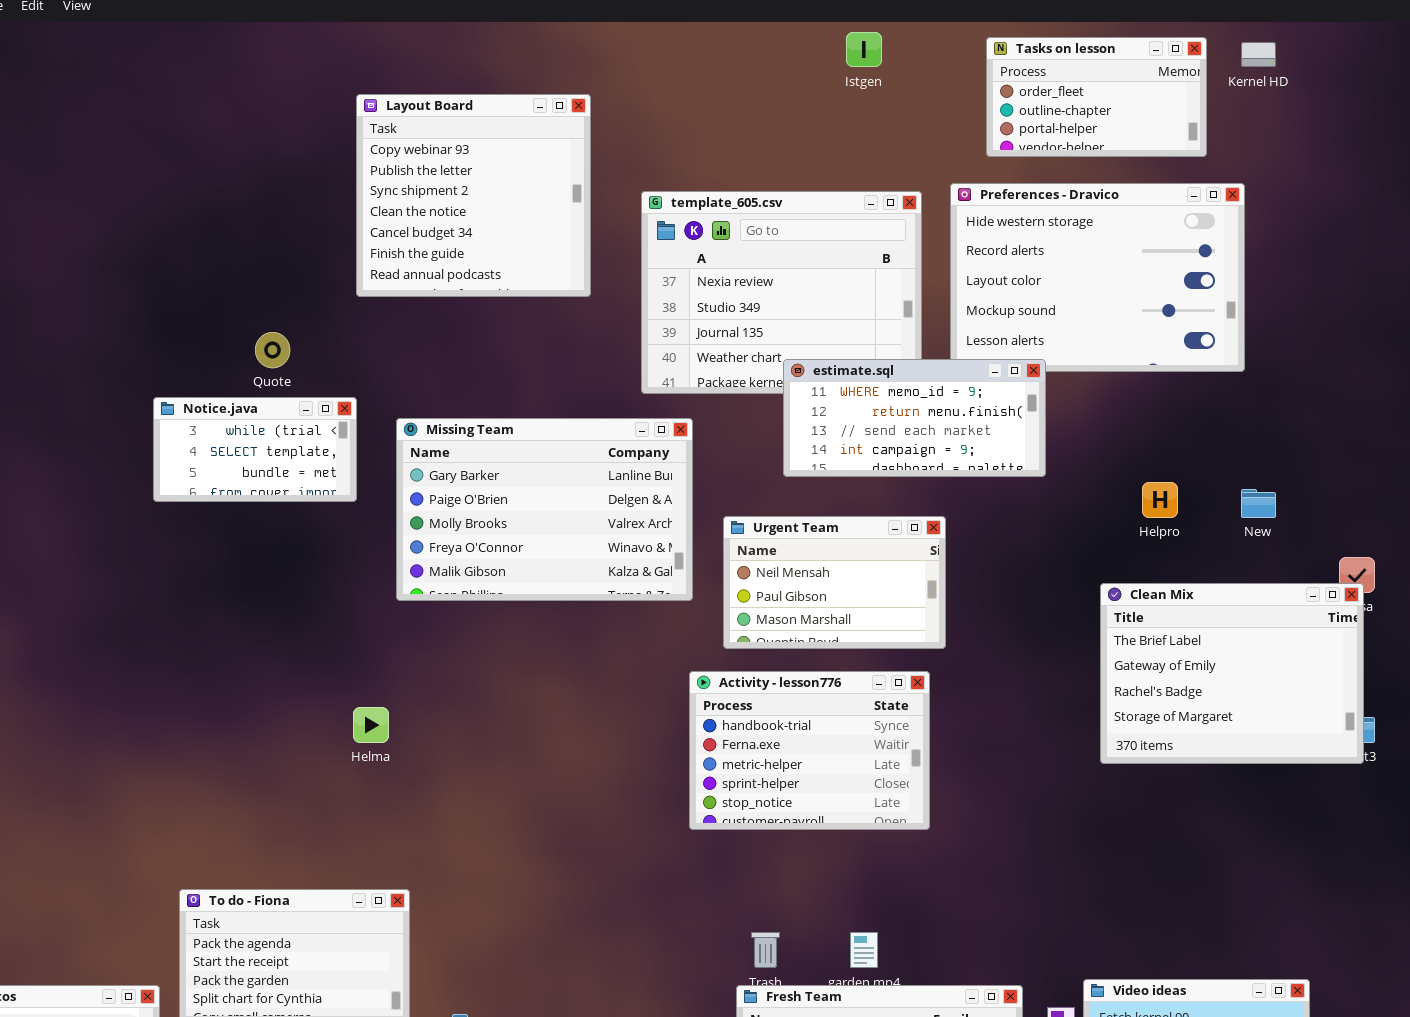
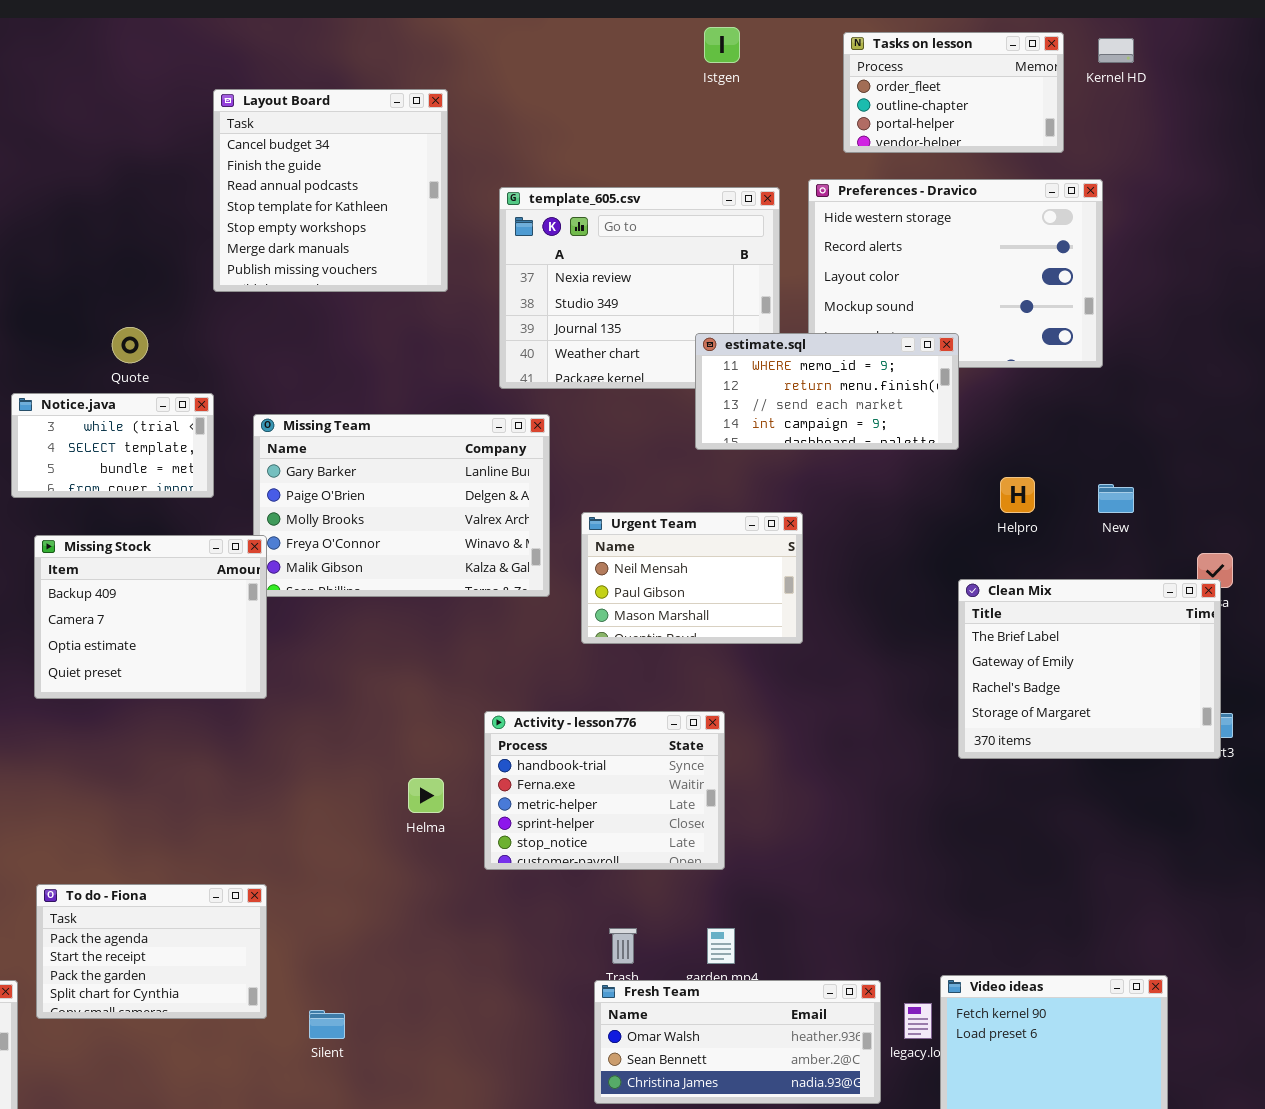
Layout Board: [356,94,591,297] -> [213,89,448,292], scrolled down 4 rows
estimate.sql: [783,359,1046,477] -> [695,333,959,450], moved
Missing Stock: none -> [34,535,267,699], opened
Activity - lesson776: [689,671,930,830] -> [484,711,725,870], moved
Helma: [353,707,389,743] -> [408,778,444,813], moved

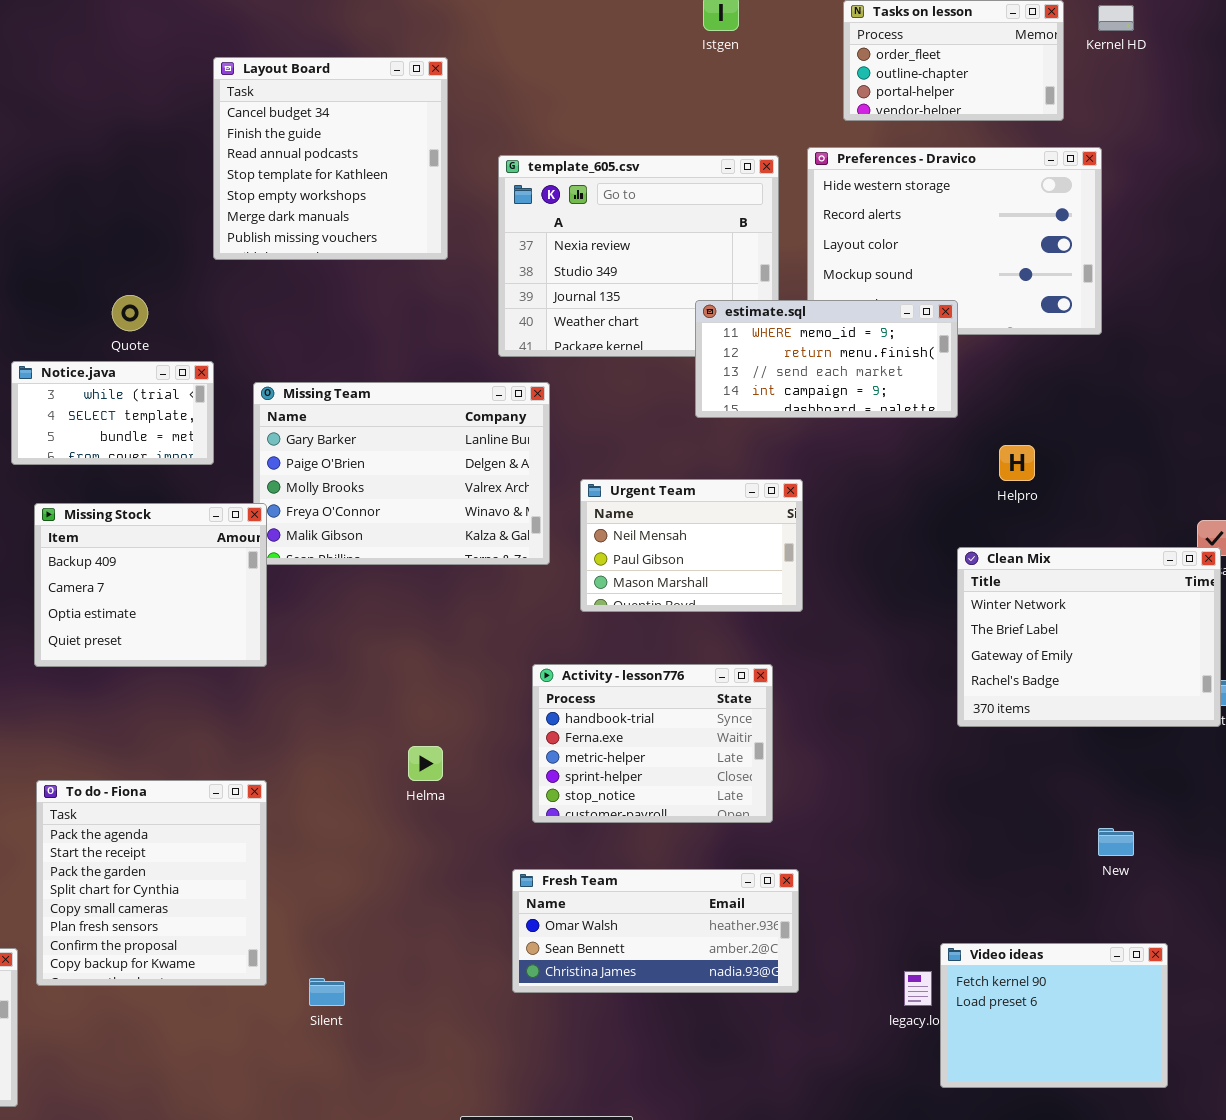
New: [1098,484,1134,513] -> [1098,828,1134,856], moved
Clean Mix: [958,579,1221,759] -> [957,547,1221,727], scrolled up 1 row
Activity - lesson776: [484,711,725,870] -> [532,664,773,823], moved
To do - Fiona: [36,884,267,1019] -> [36,780,267,986], resized
Fresh Team: [594,980,881,1104] -> [512,869,799,993], moved

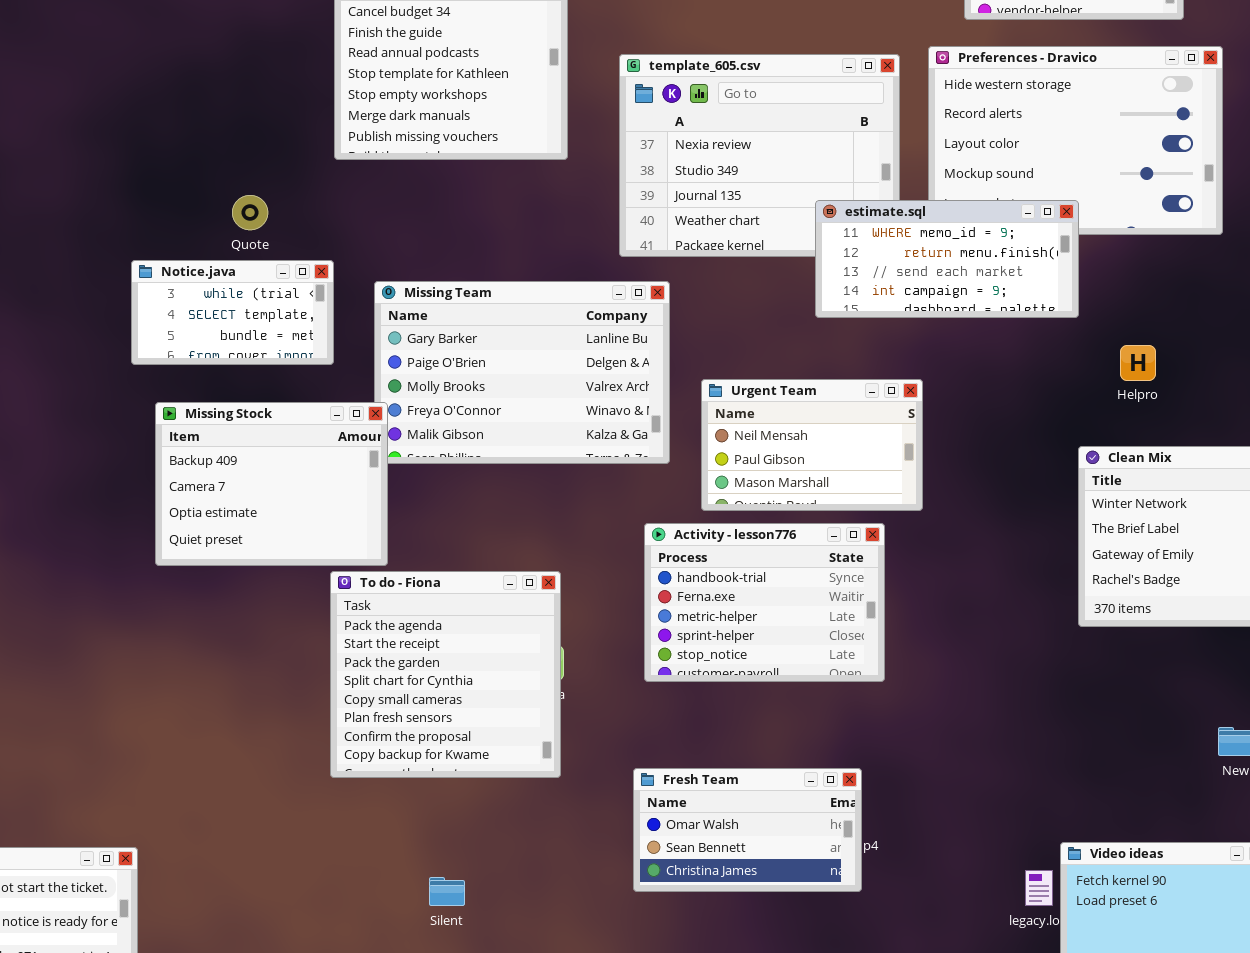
Activity - lesson776: [532,664,773,823] -> [644,523,885,682], moved
To do - Fiona: [36,780,267,986] -> [330,571,561,778], moved
Fresh Team: [512,869,799,993] -> [633,768,862,892], resized

